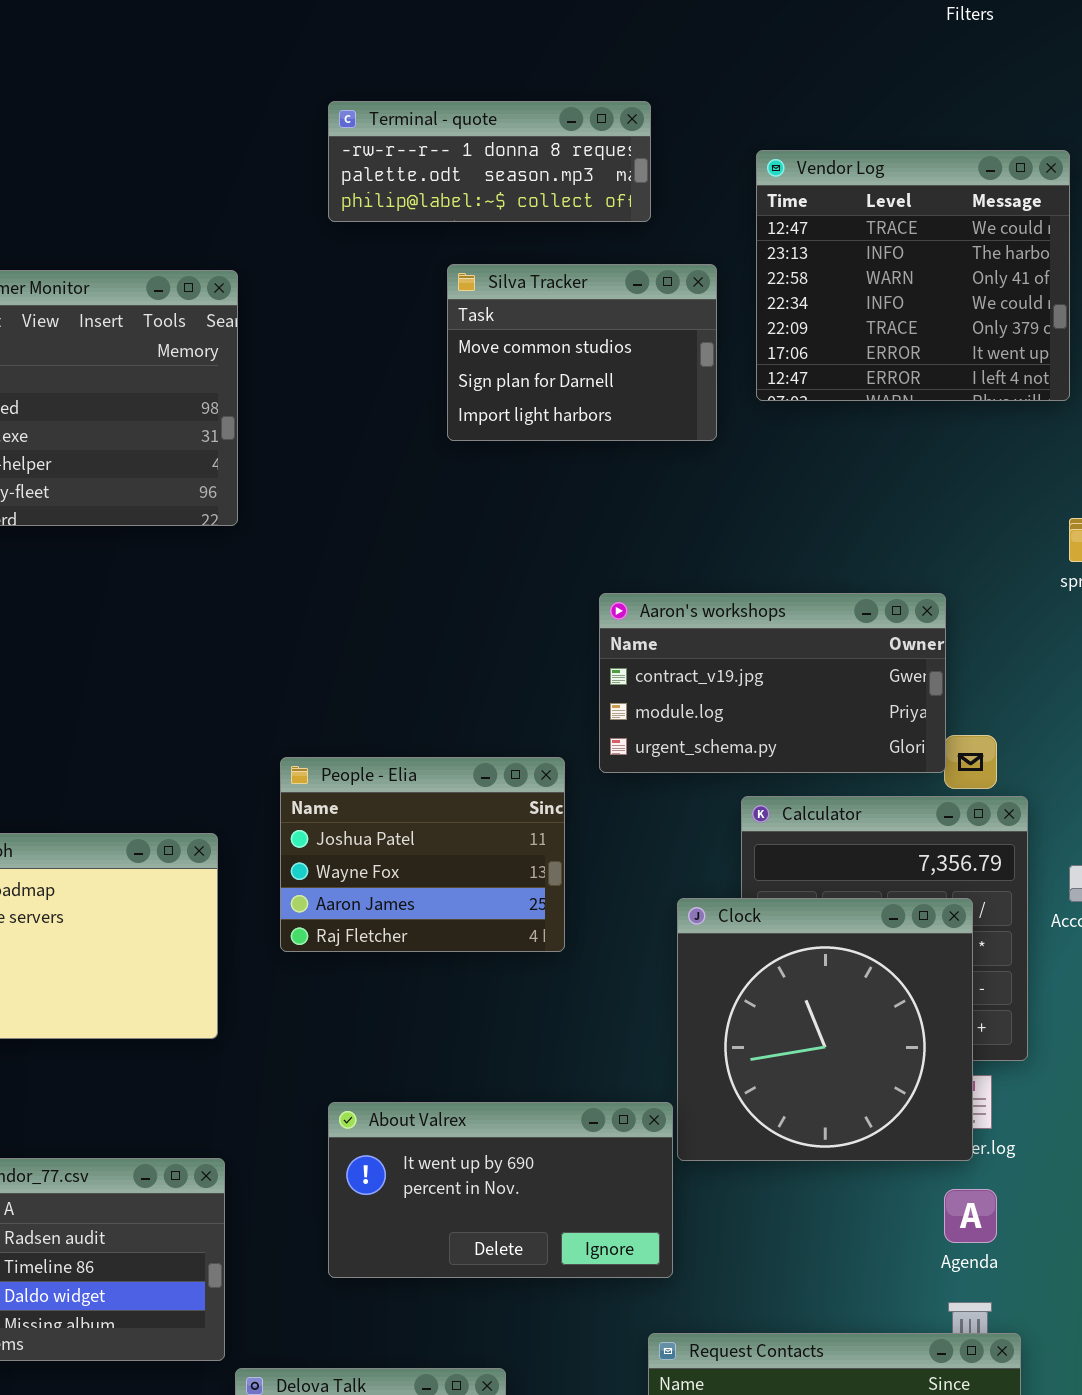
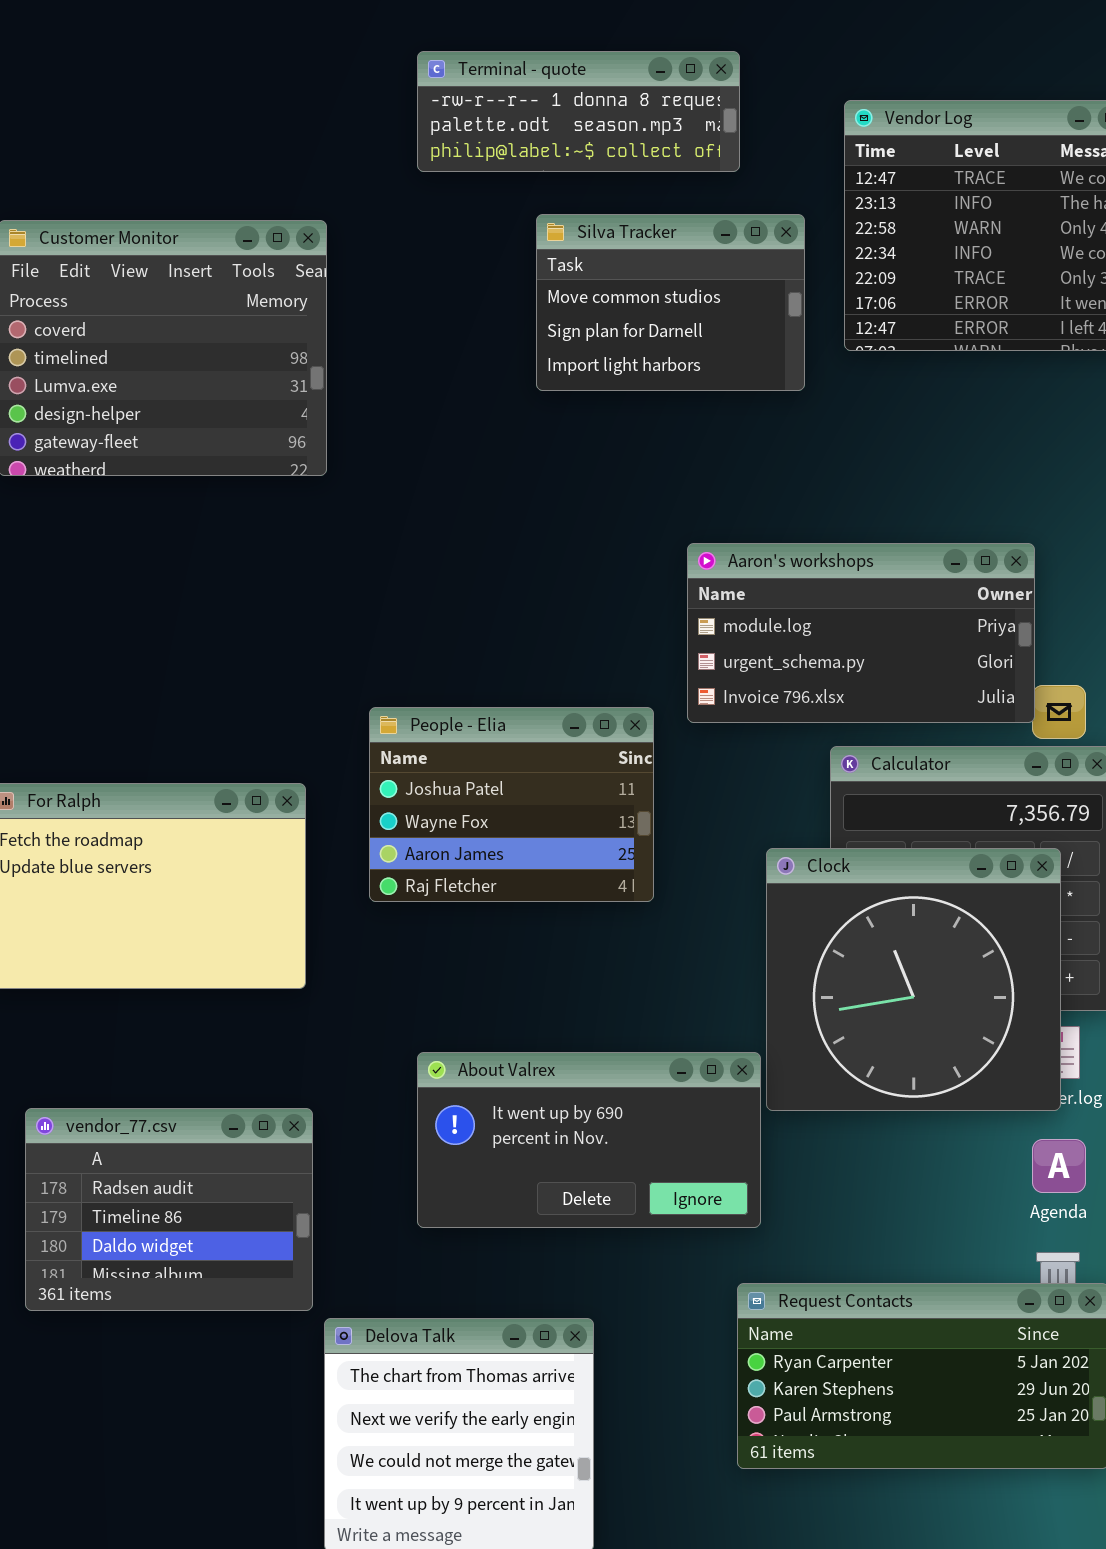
Aaron's workshops: [599,593,946,773] -> [687,543,1035,723], scrolled down 1 row

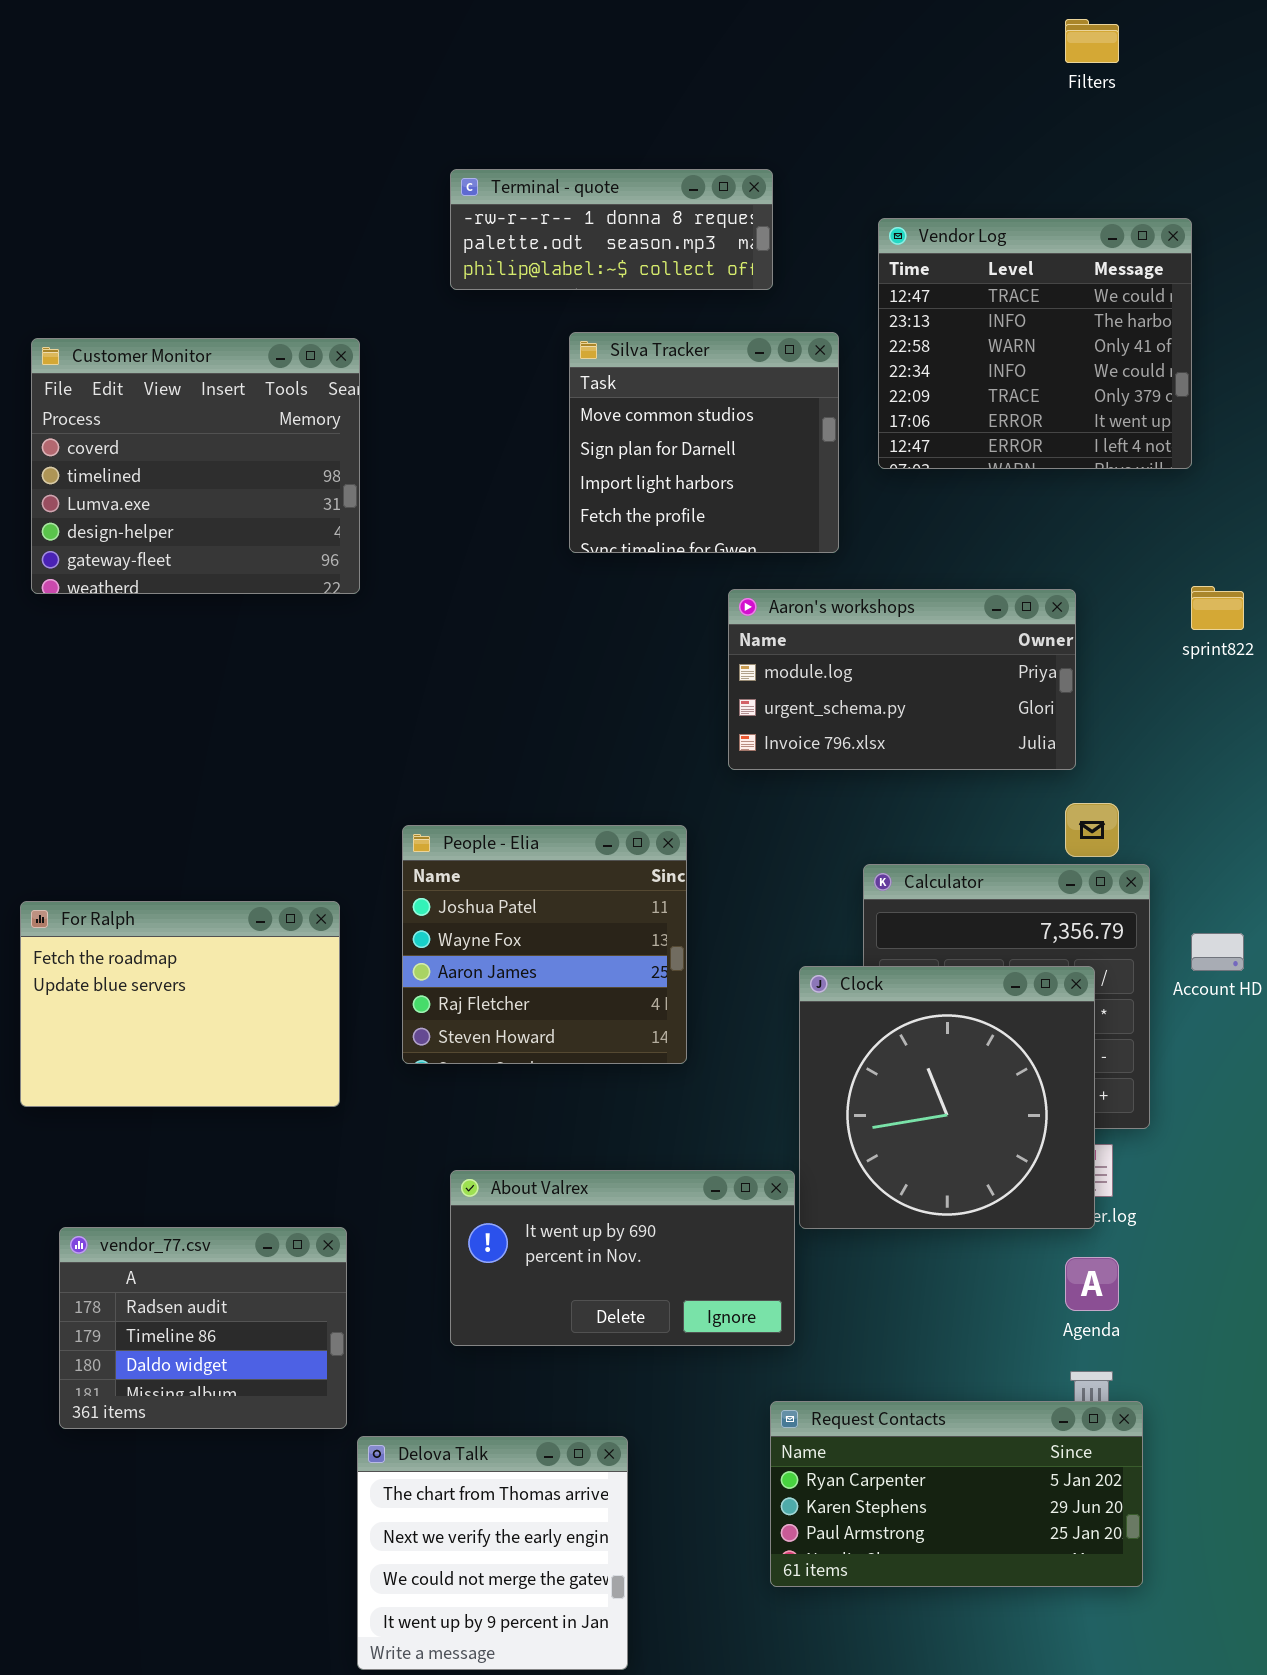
Silva Tracker: [536,214,805,391] -> [569,332,839,553], resized
Aaron's workshops: [687,543,1035,723] -> [728,589,1076,770], moved
People - Elia: [369,707,654,902] -> [402,825,687,1064], resized

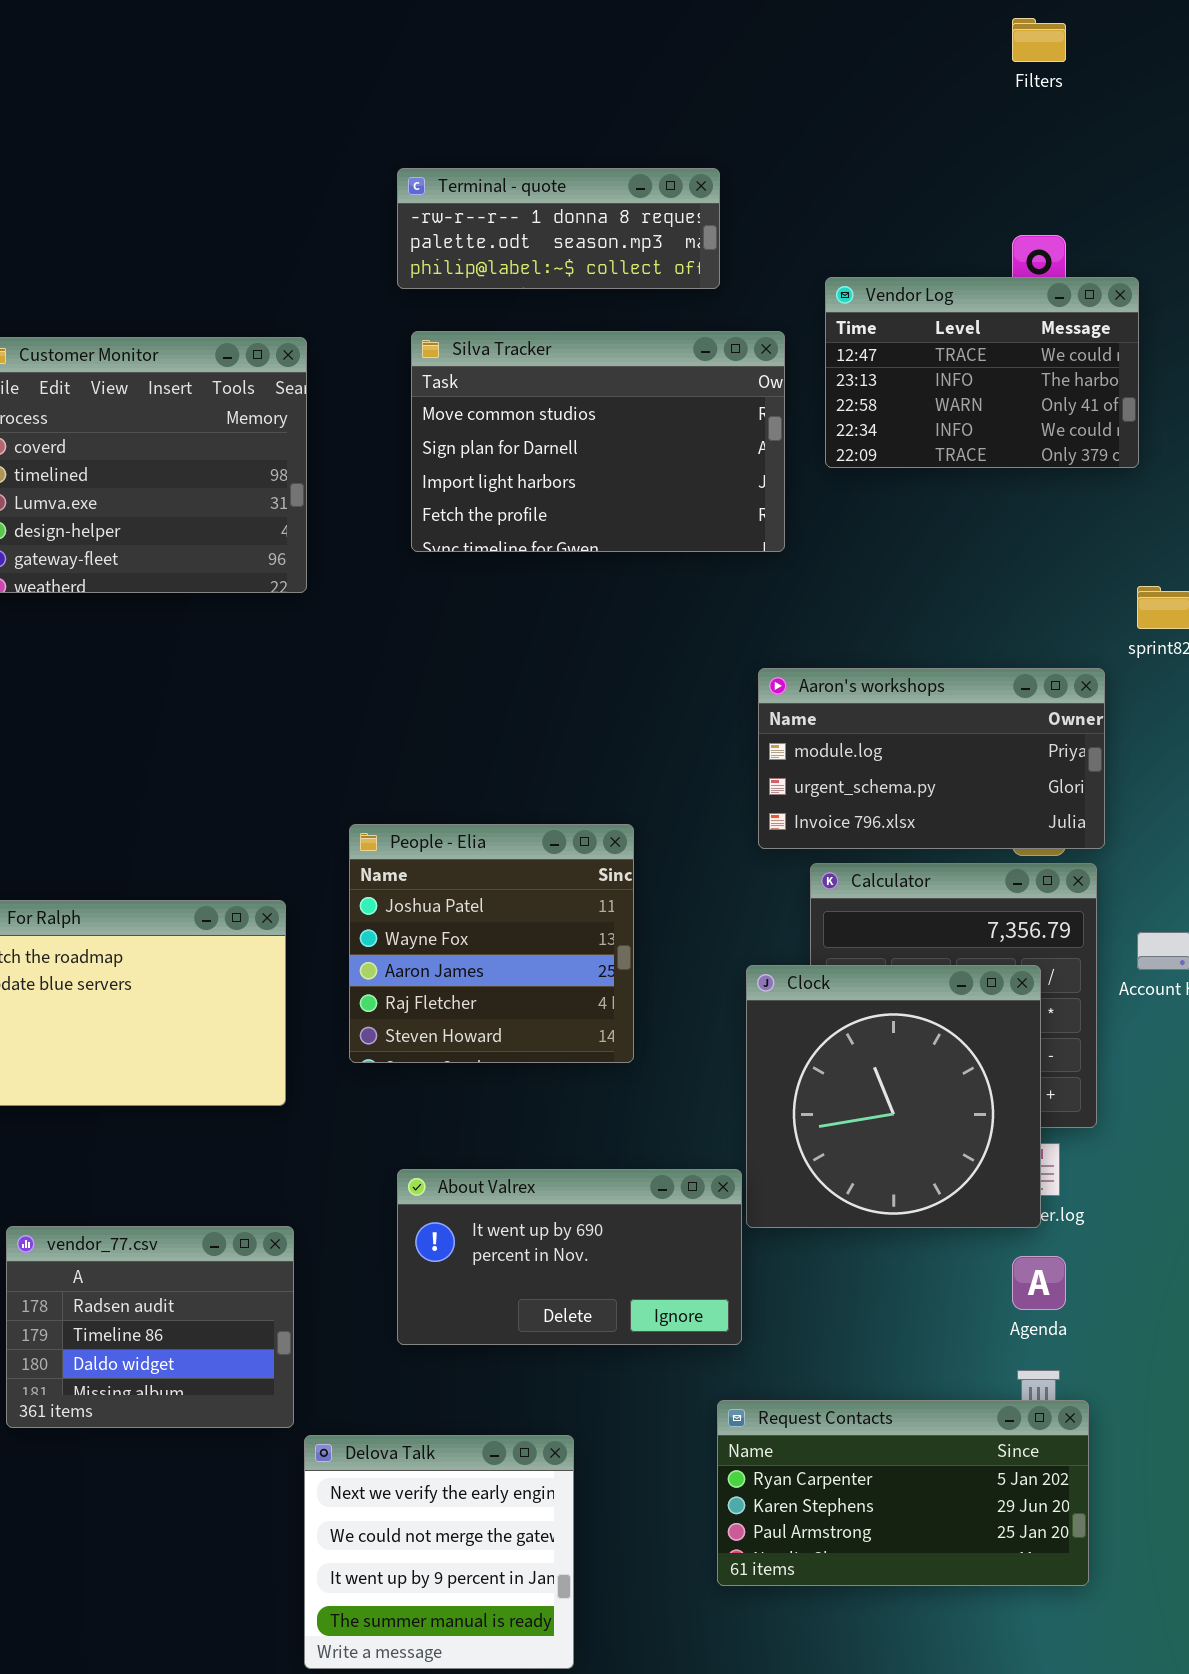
Vendor Log: [878,218,1192,469] -> [825,277,1139,468], resized
Silva Tracker: [569,332,839,553] -> [411,331,785,552], resized
Aaron's workshops: [728,589,1076,770] -> [758,668,1105,849], moved
Delova Talk: [357,1436,628,1670] -> [304,1435,574,1669], scrolled down 1 row

